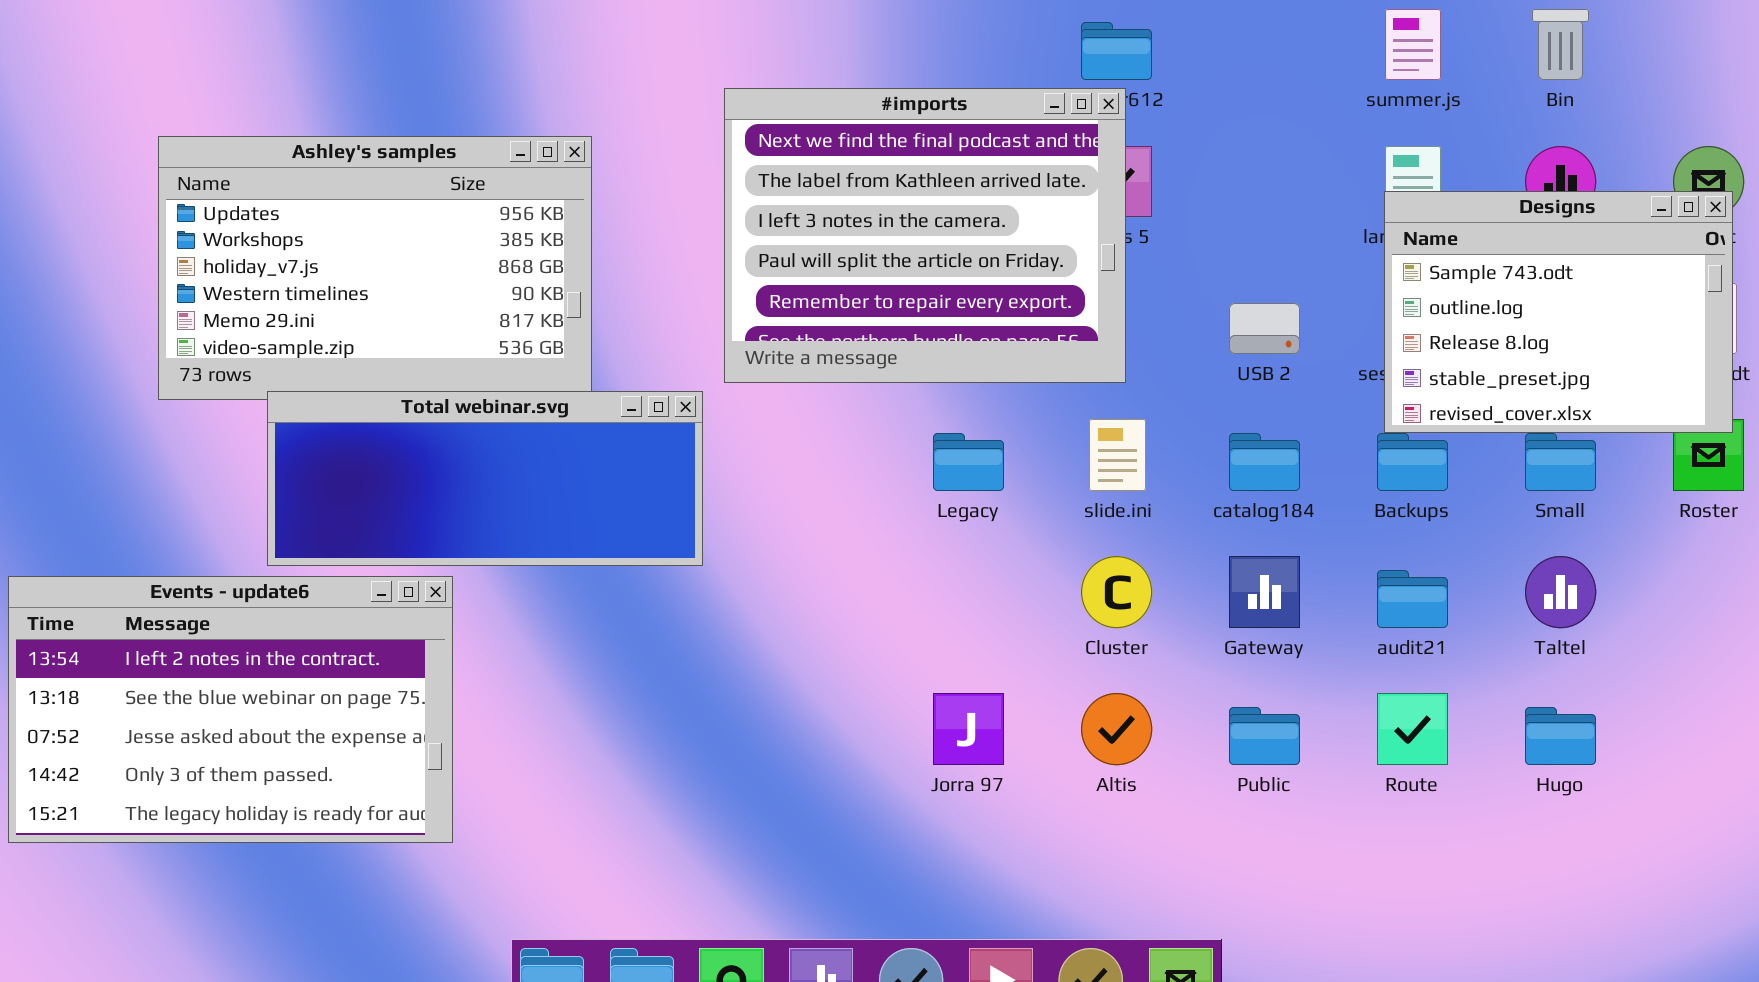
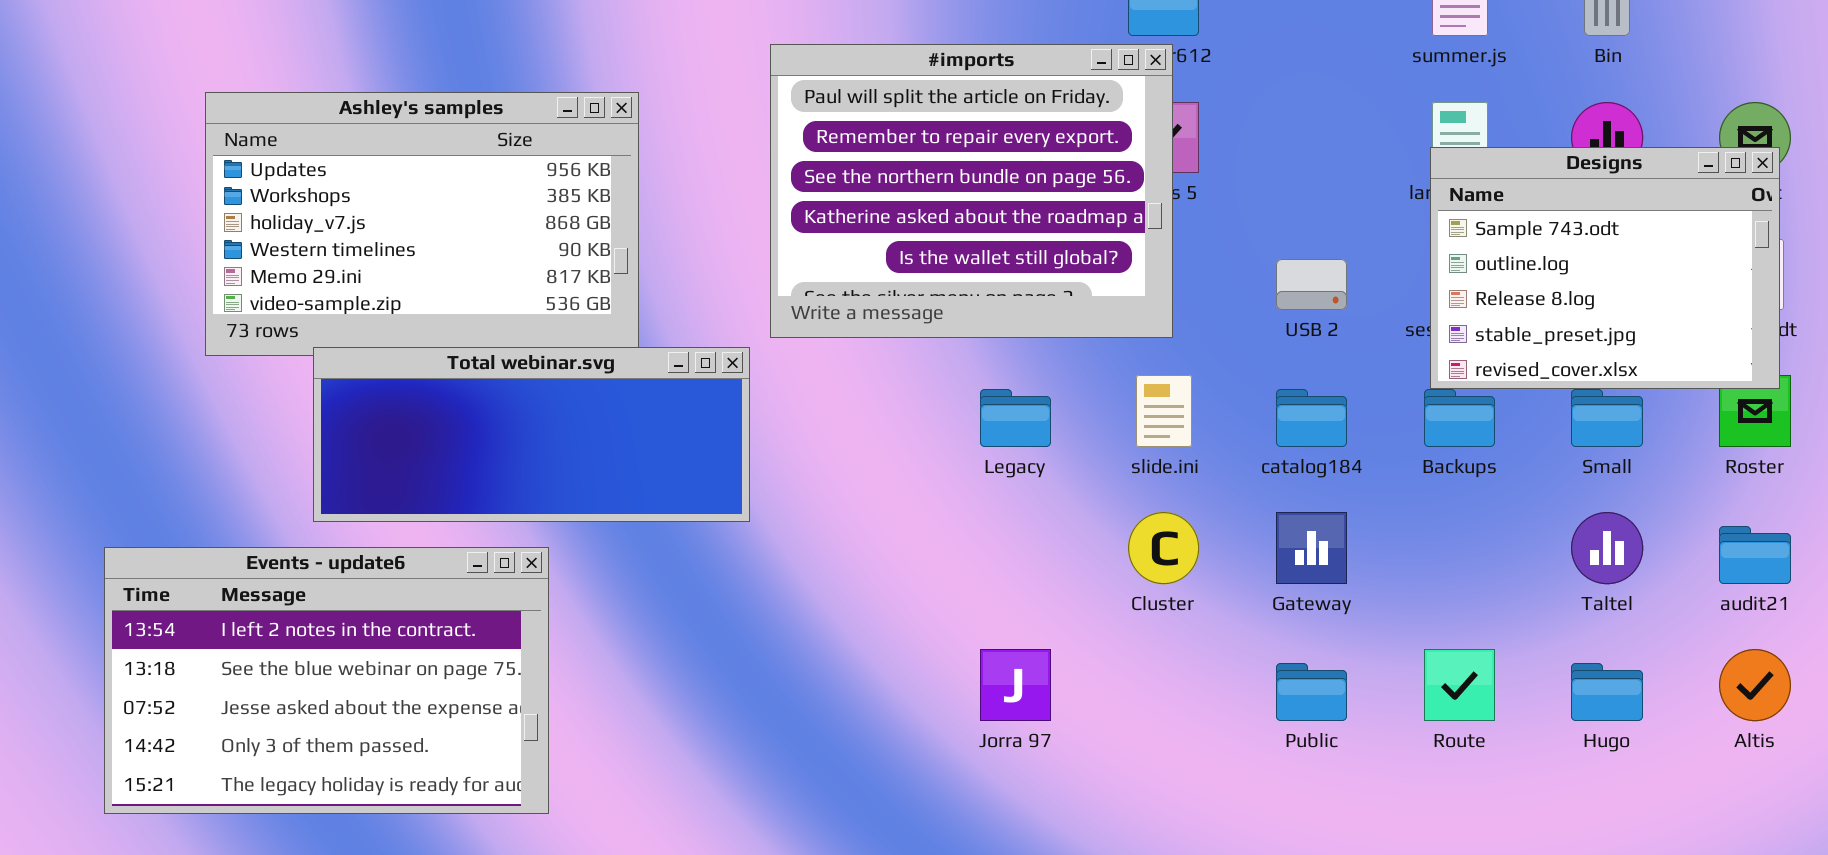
#imports: [724,88,1126,383] -> [770,44,1173,338], scrolled down 3 rows
audit21: [1377,570,1448,628] -> [1719,526,1791,584], moved
Events - update6: [8,576,453,843] -> [104,547,549,814], moved
Altis: [1081,693,1152,765] -> [1719,649,1791,721], moved

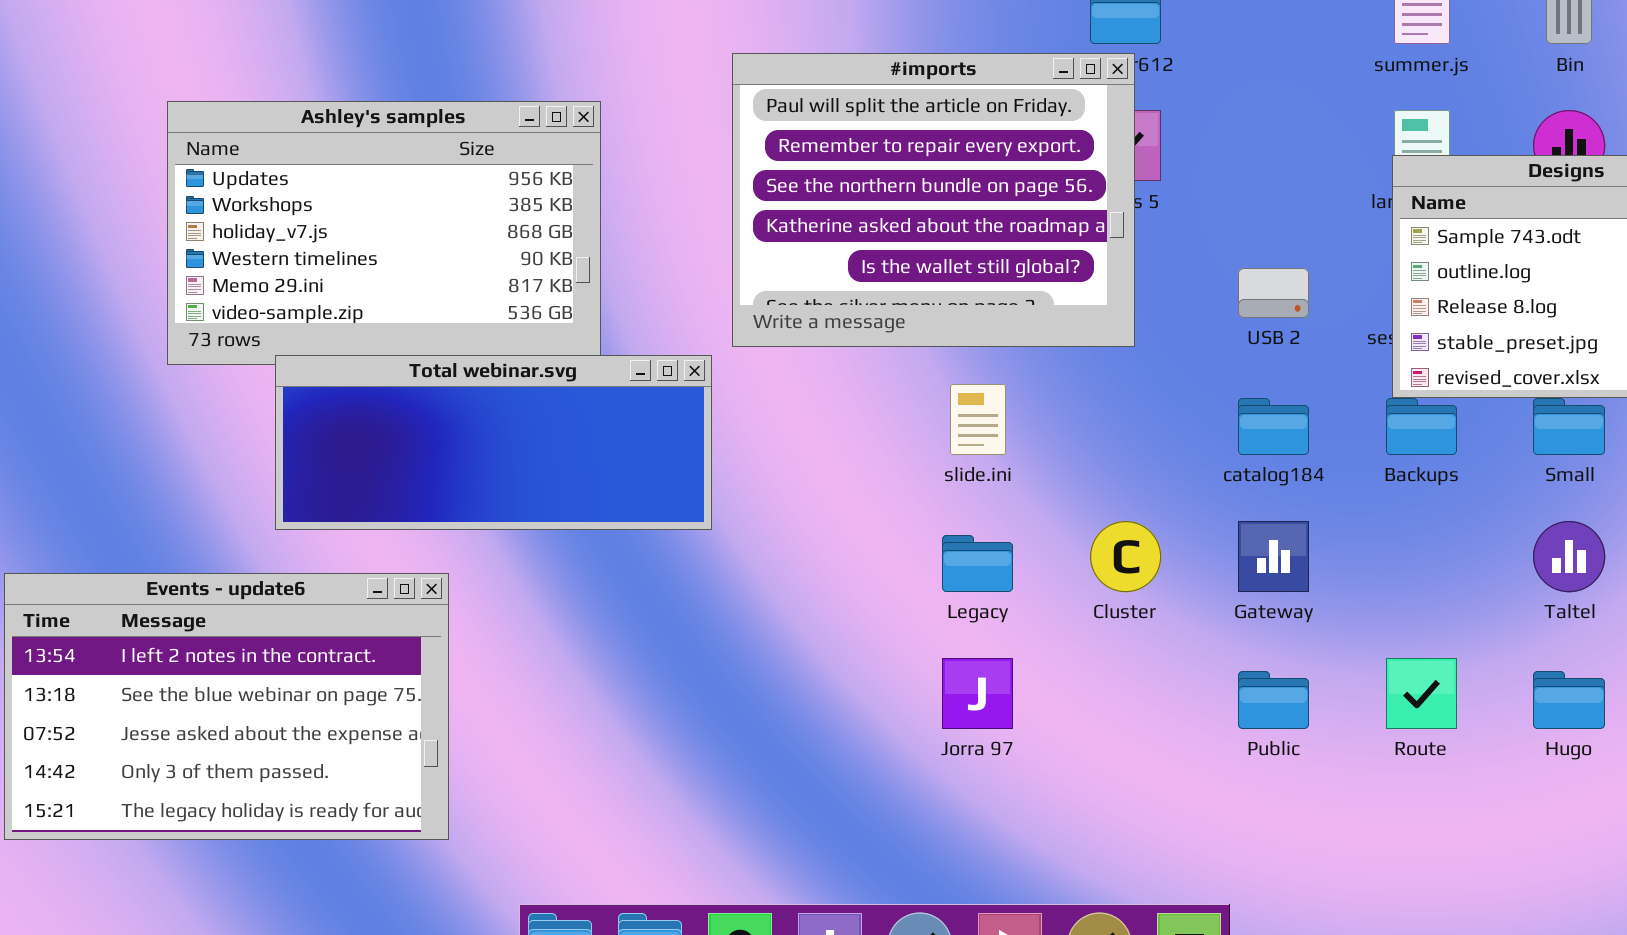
slide.ini: [1136,375,1192,447] -> [950,384,1006,455], moved
Legacy: [980,389,1051,447] -> [942,535,1013,592], moved
Events - update6: [104,547,549,814] -> [4,573,449,840], moved

